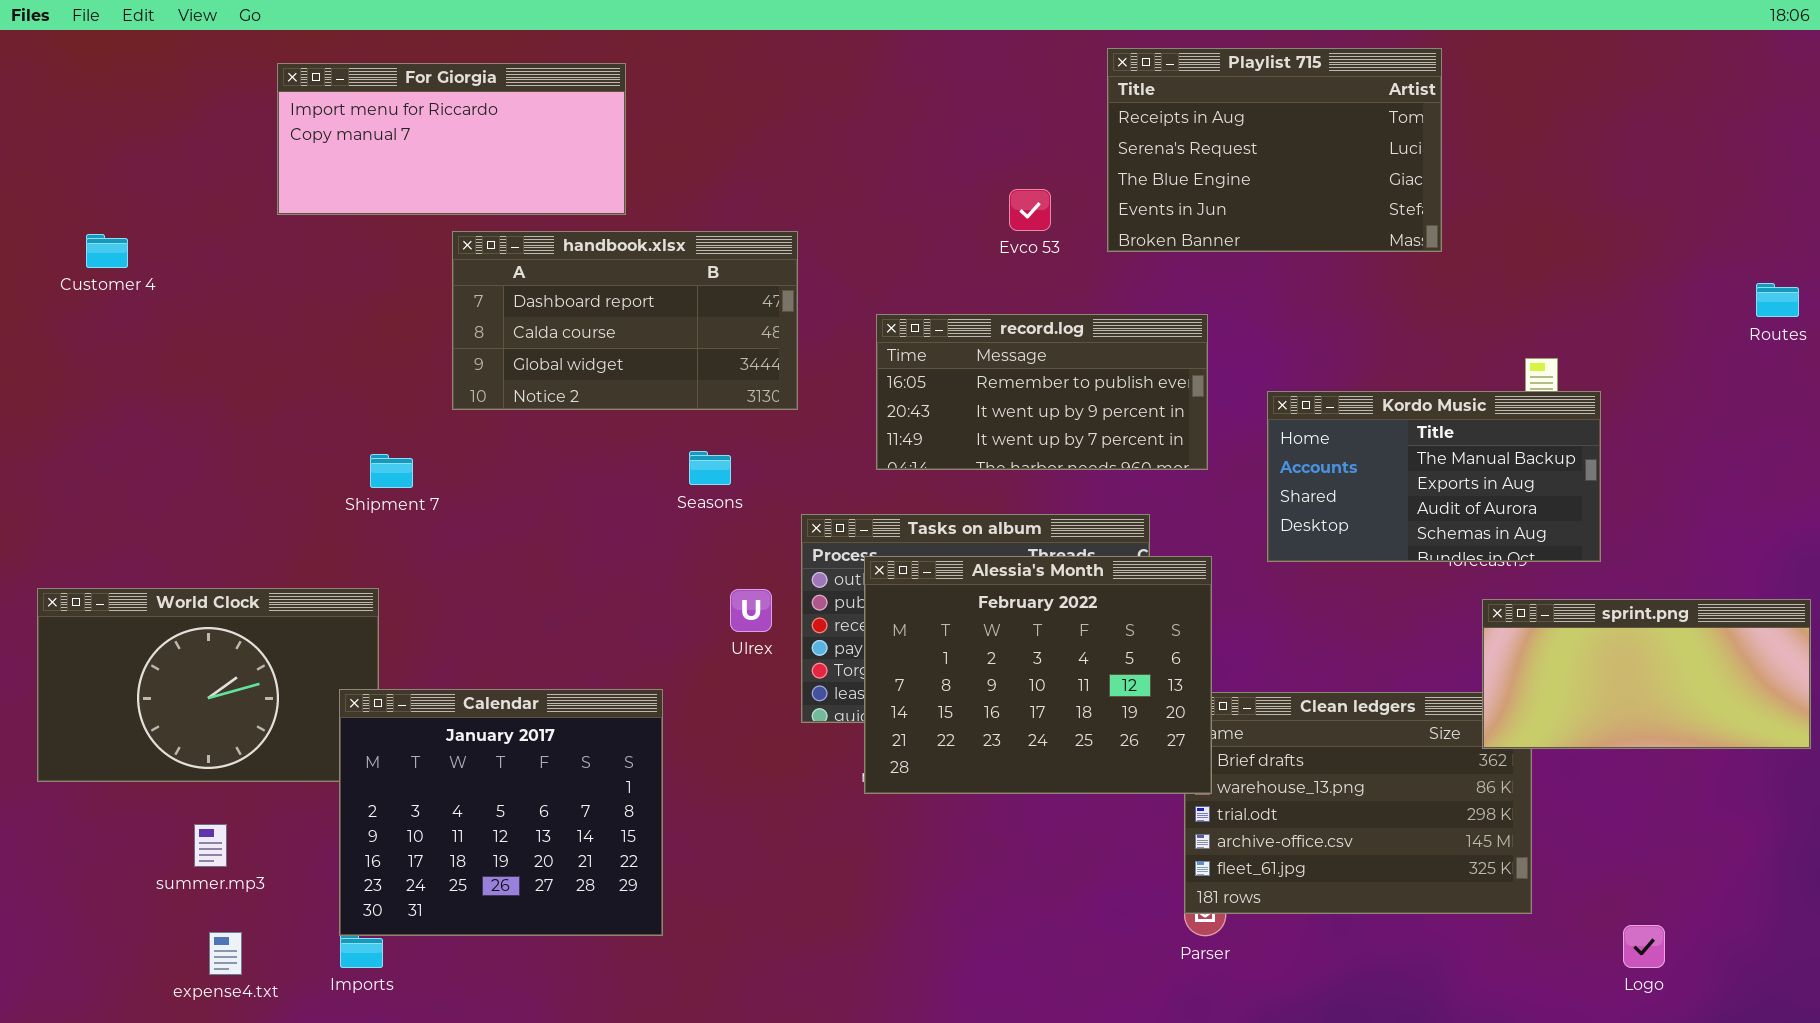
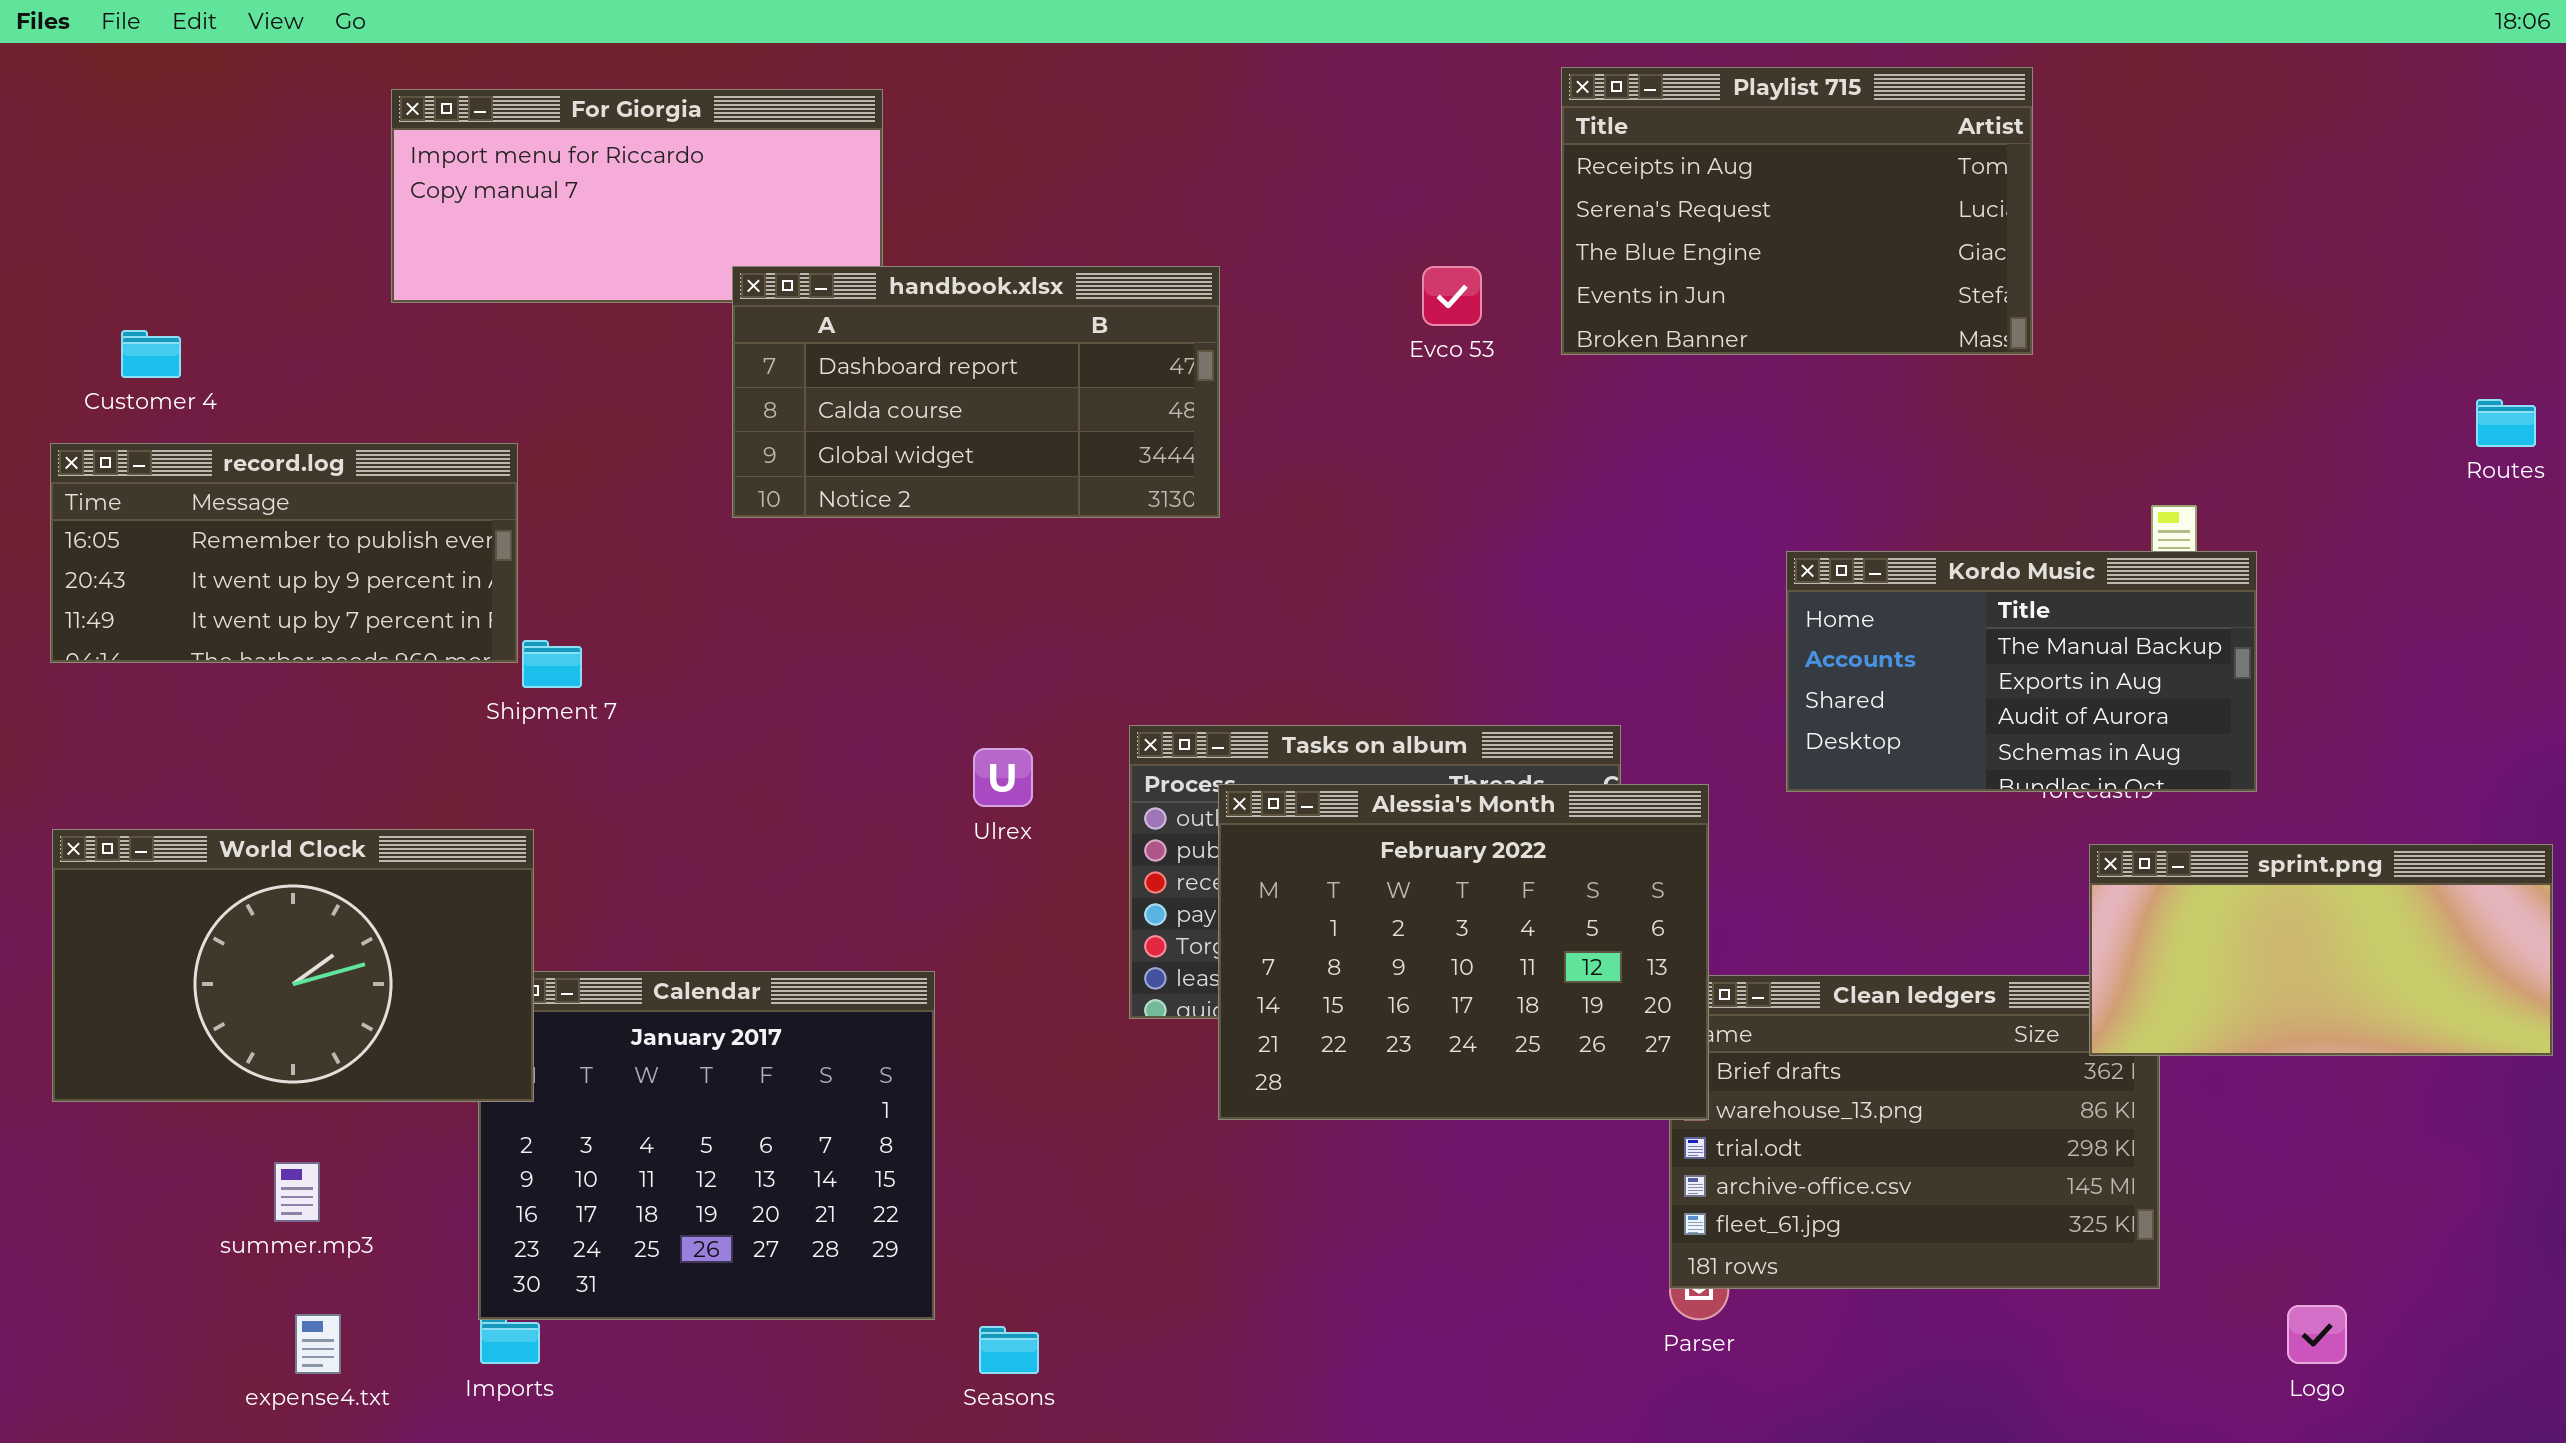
handbook.xlsx: [452,231,798,410] -> [732,266,1220,518], moved
record.log: [876,314,1208,470] -> [50,443,518,663], moved
Seasons: [689,451,731,485] -> [979,1326,1039,1374], moved
World Clock: [37,588,379,782] -> [52,829,534,1102], raised
Ulrex: [730,589,772,632] -> [973,748,1033,807], moved

